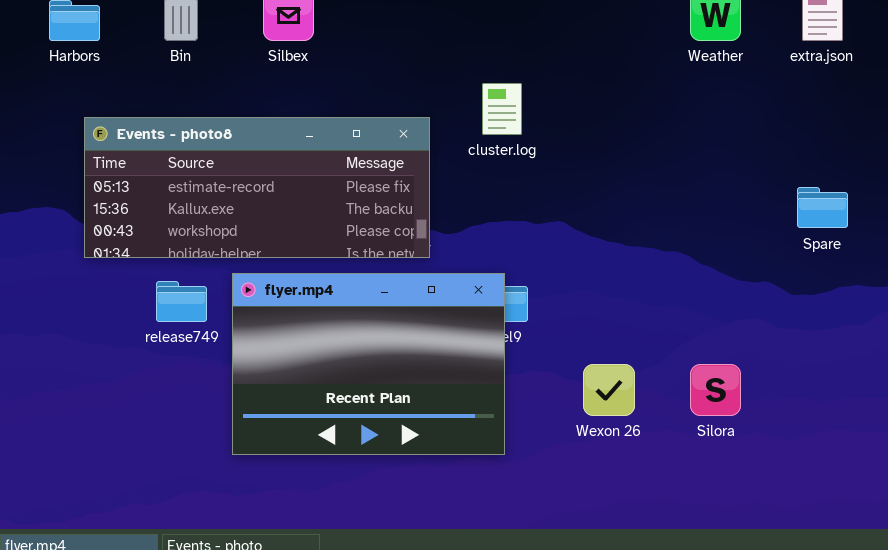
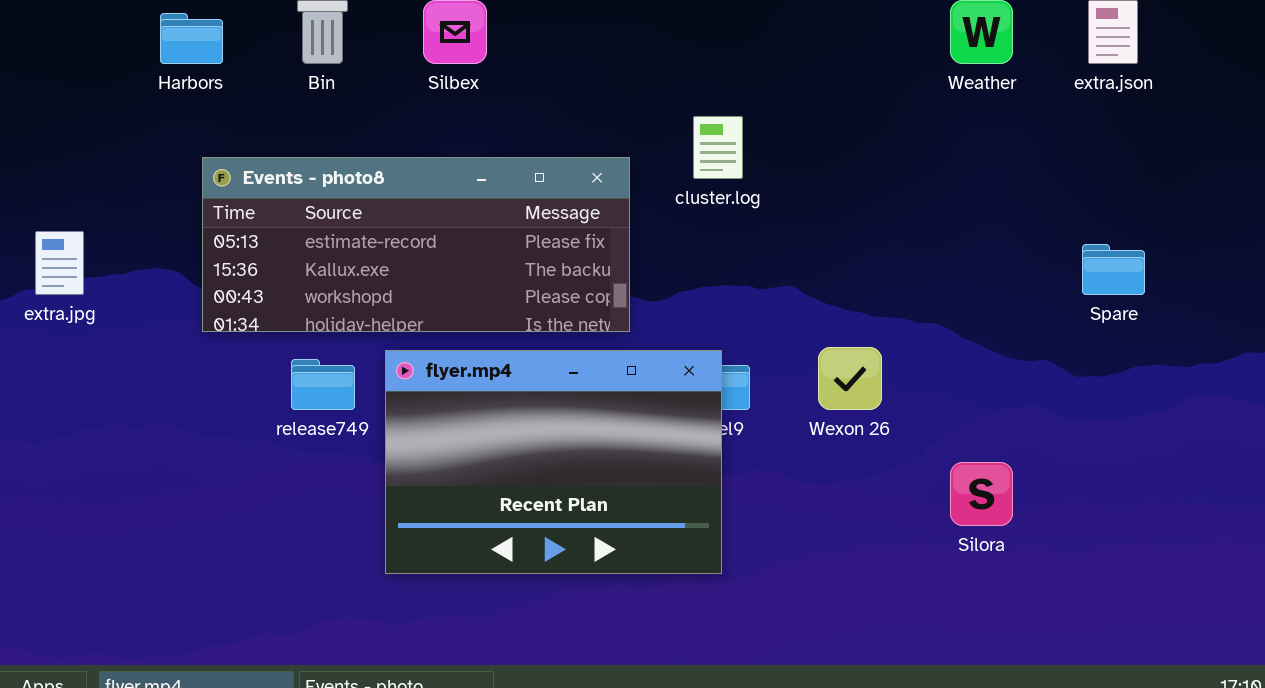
Wexon 26: [583,364,635,416] -> [818,347,882,410], moved

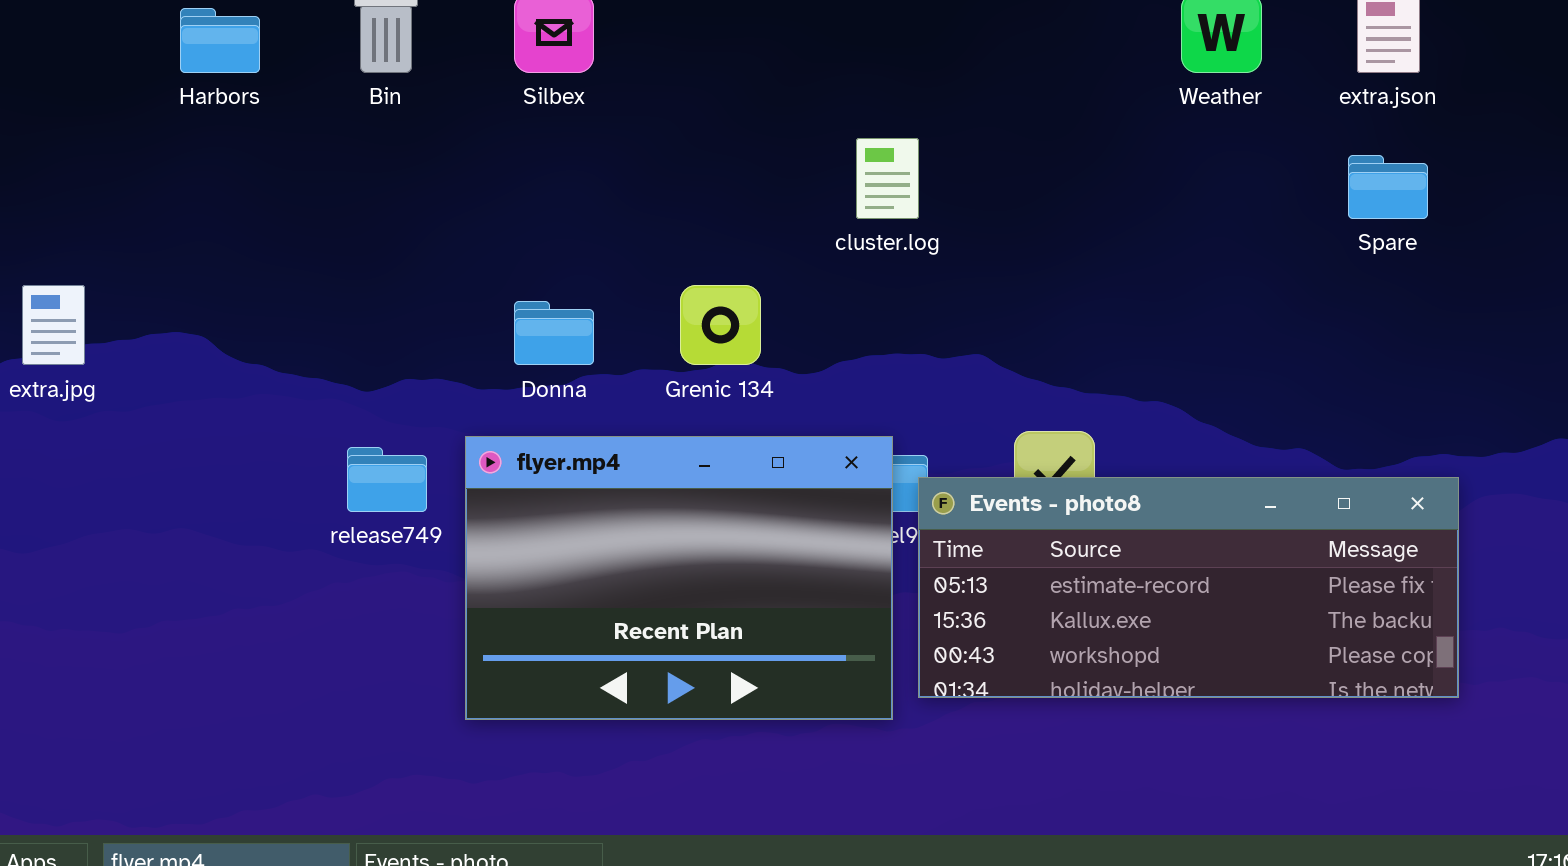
Events - photo8: [202,157,630,332] -> [918,477,1459,698], moved
Spare: [1082,244,1145,295] -> [1348,155,1428,219], moved

